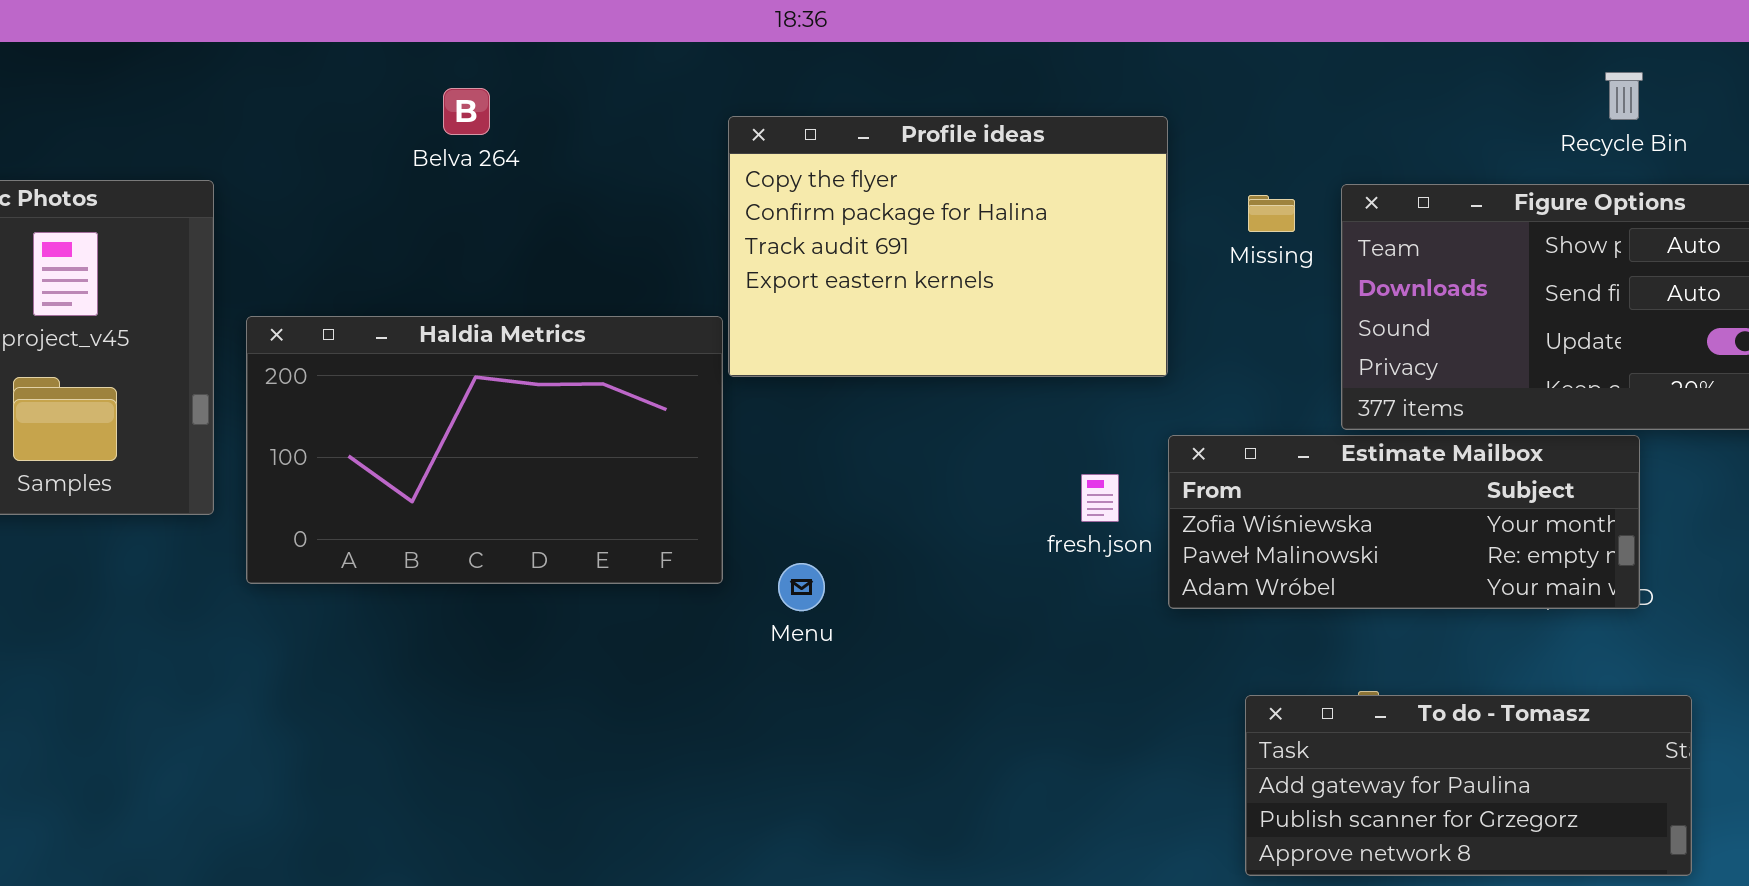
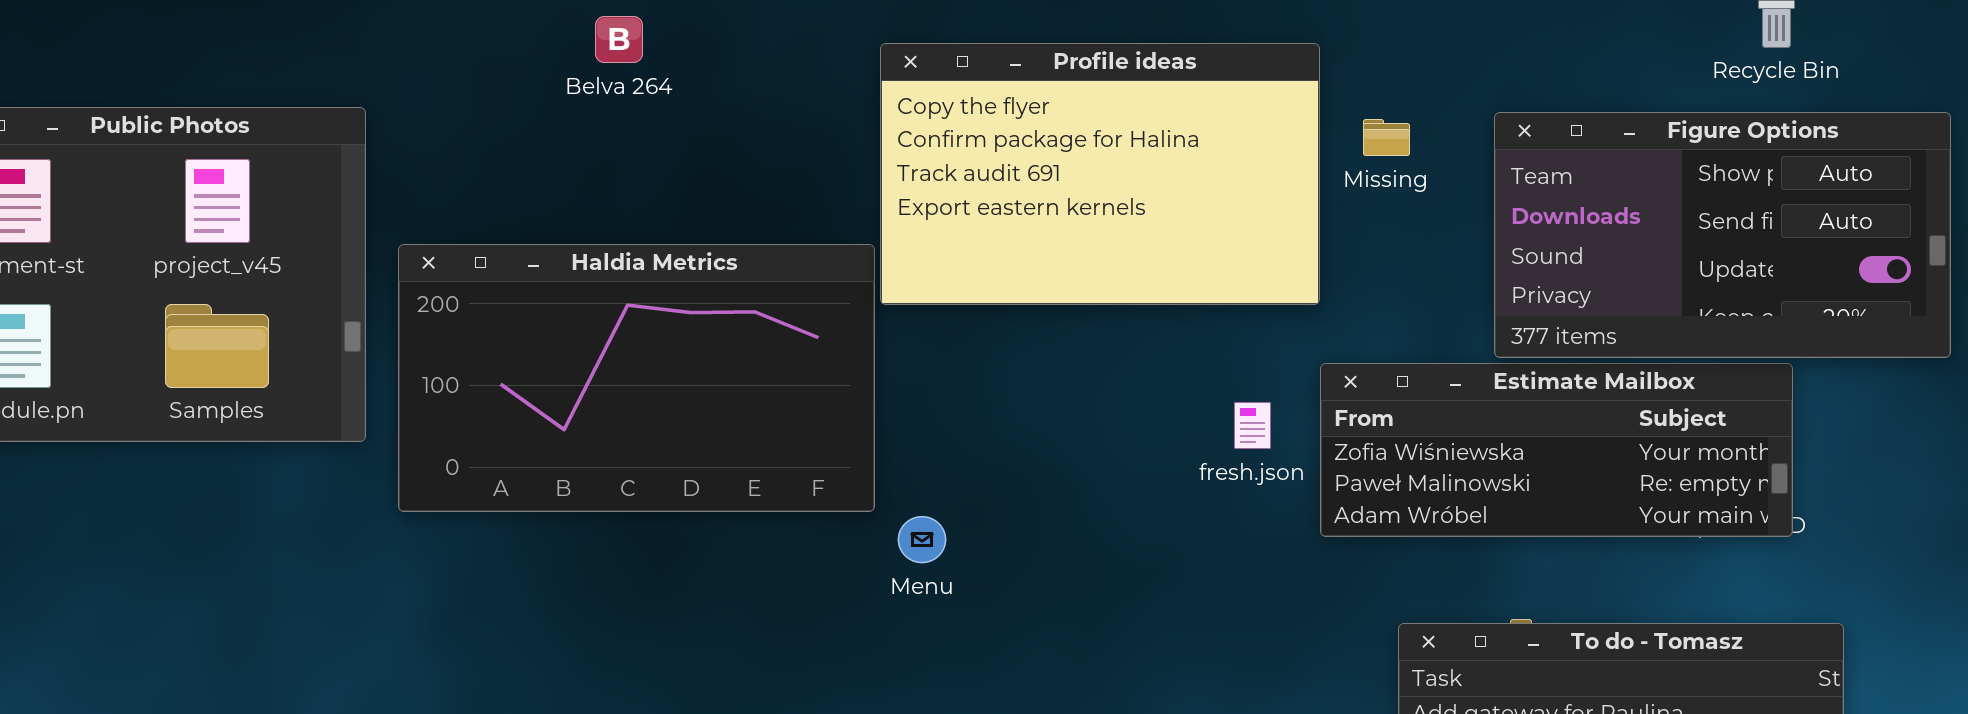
Missing: [1248,195,1295,232] -> [1363,119,1410,156], moved
Menu: [778,563,825,611] -> [898,516,946,563], moved

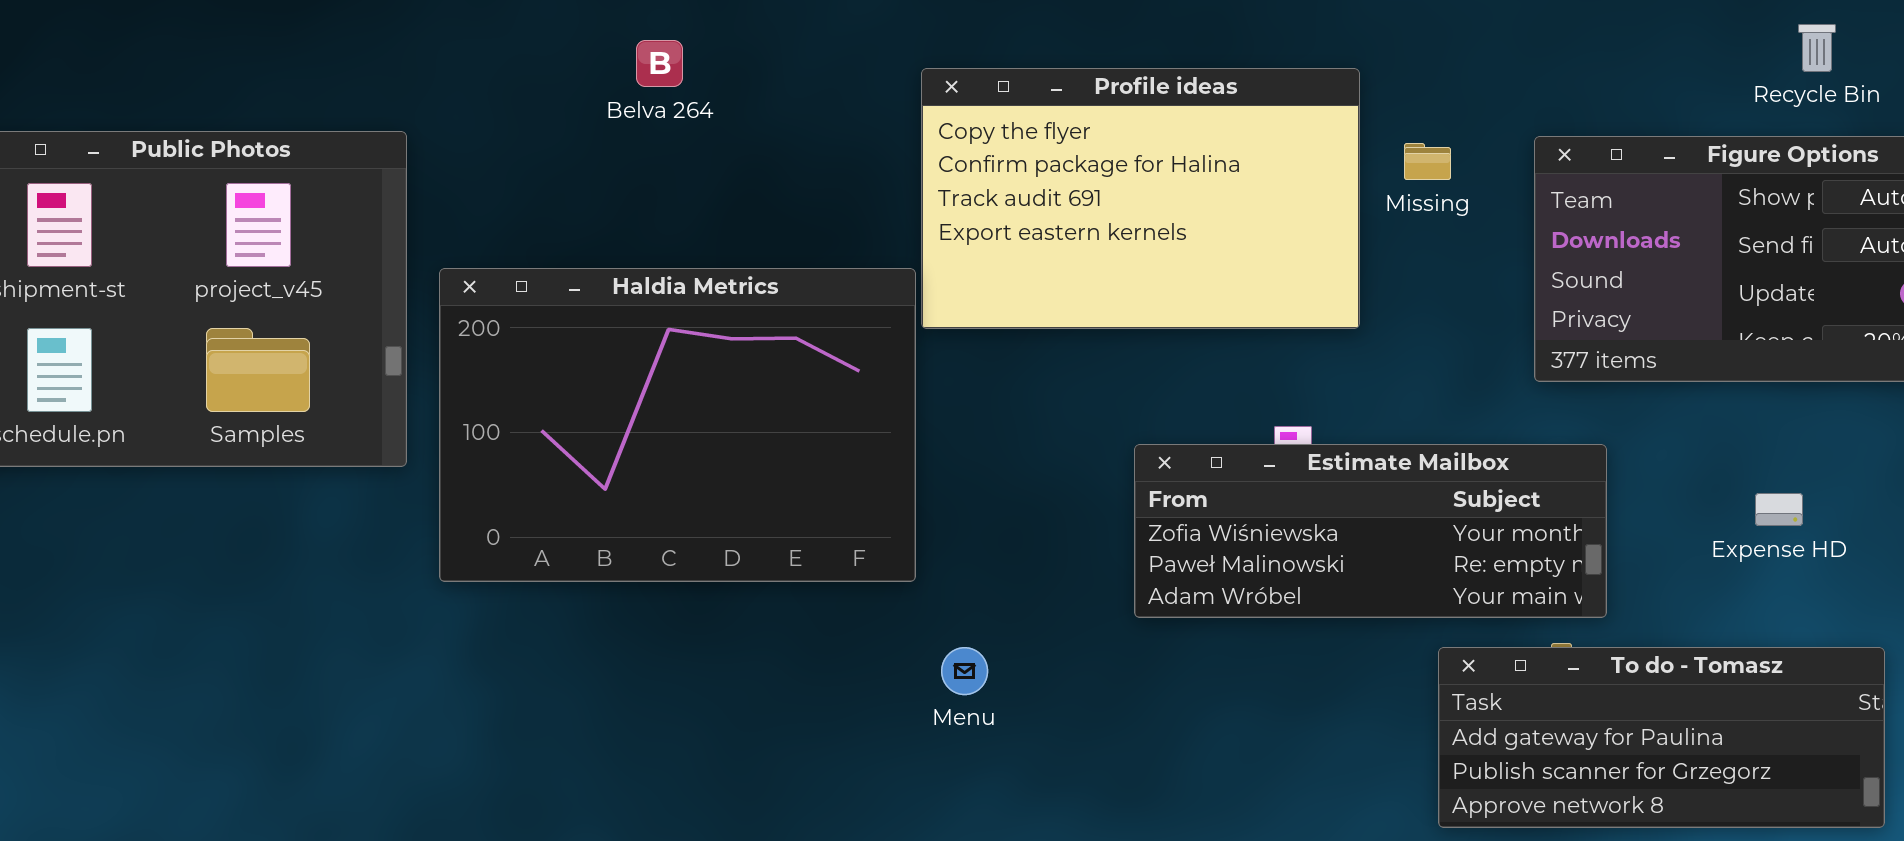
Haldia Metrics: [398,244,875,512] -> [439,268,916,582], resized
Estimate Mailbox: [1320,363,1793,537] -> [1134,444,1607,618], moved
Menu: [898,516,946,563] -> [941,647,988,695], moved

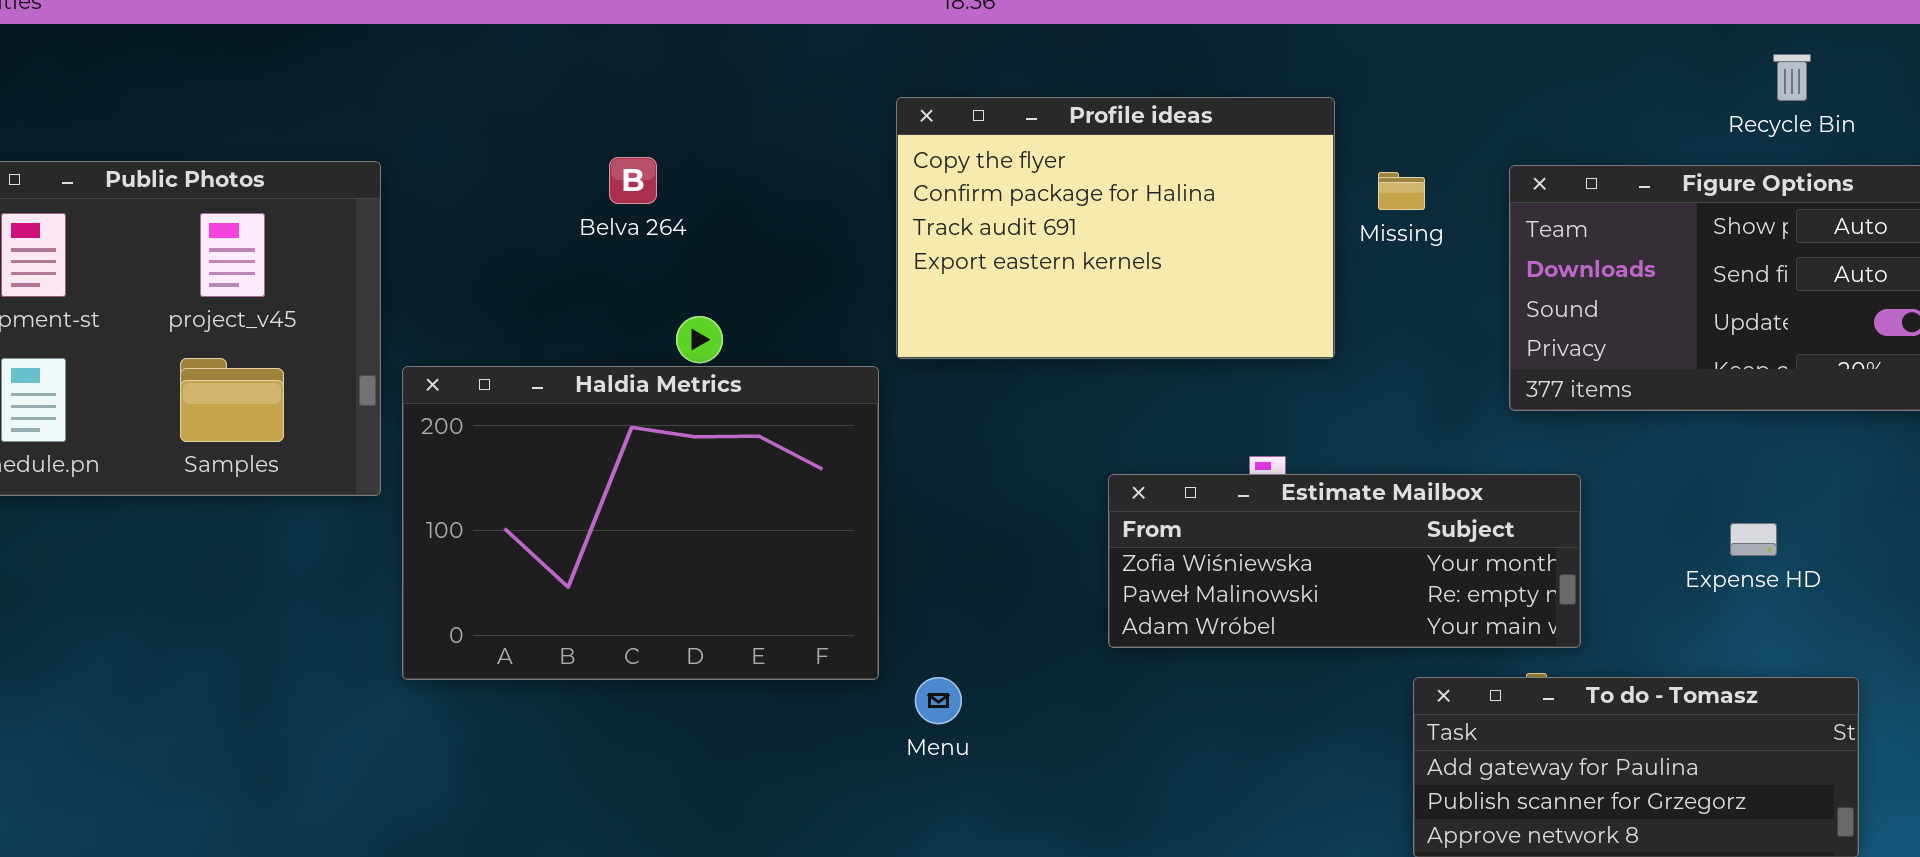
Belva 264: [636,40,683,87] -> [609,157,657,204], moved
Haldia Metrics: [439,268,916,582] -> [402,366,879,680], moved

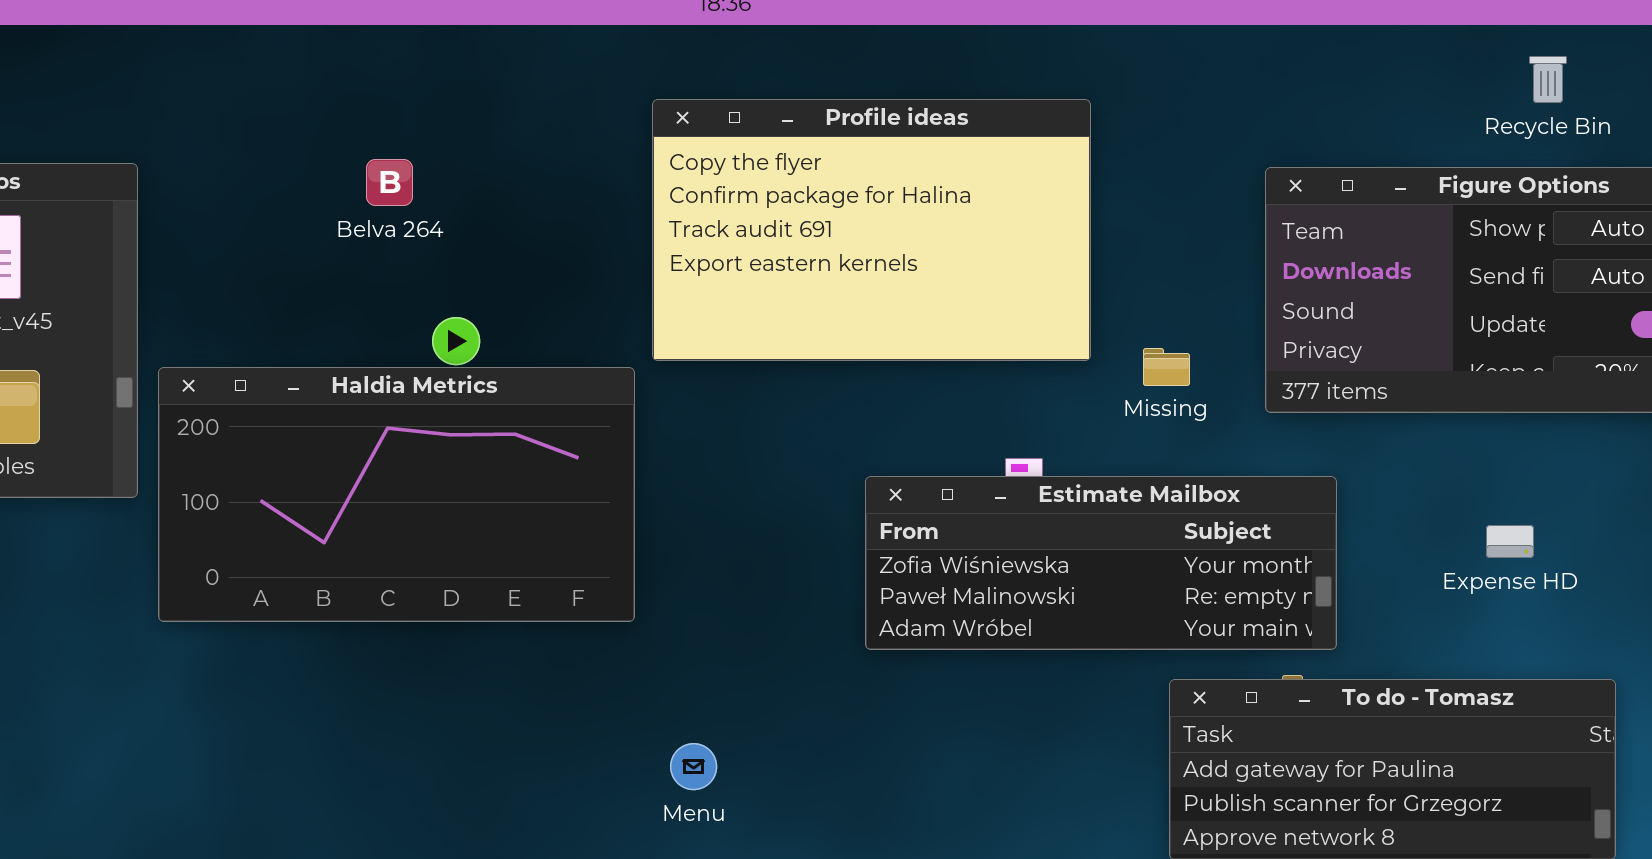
Missing: [1378,172,1425,210] -> [1143,348,1190,386], moved
Haldia Metrics: [402,366,879,680] -> [158,367,635,622], resized
Menu: [915,677,962,724] -> [670,743,717,790], moved

